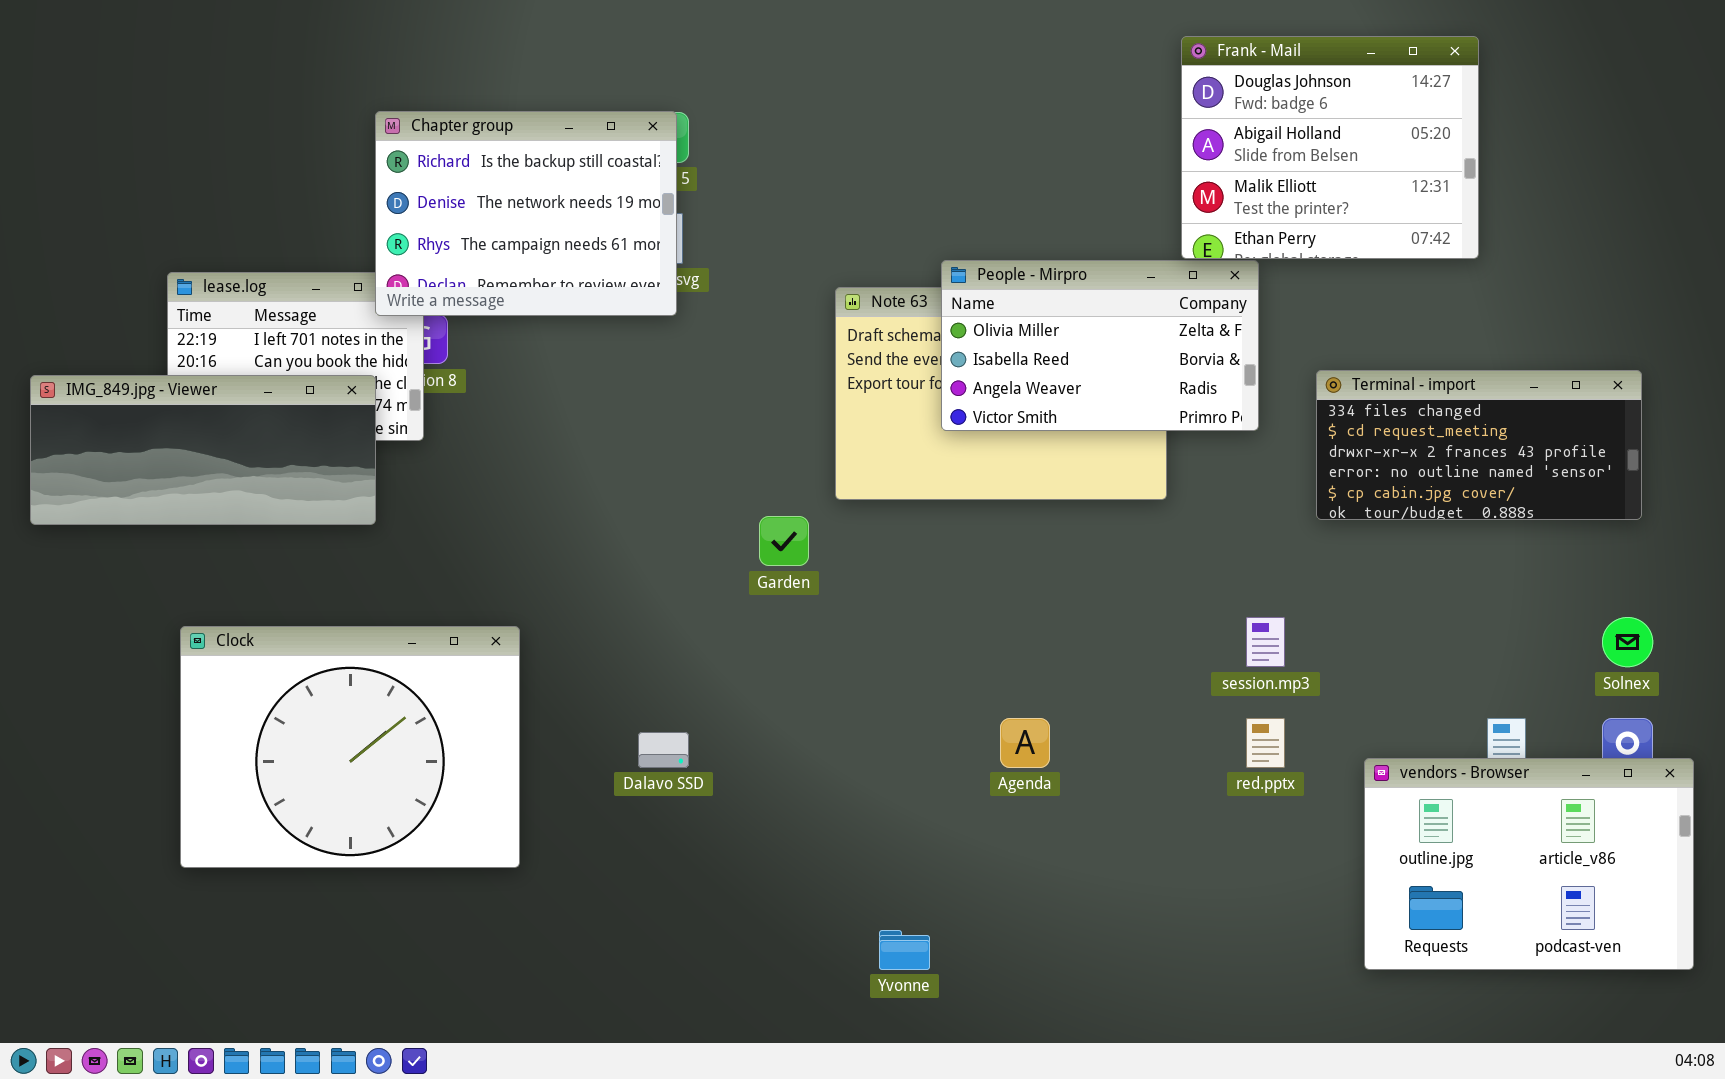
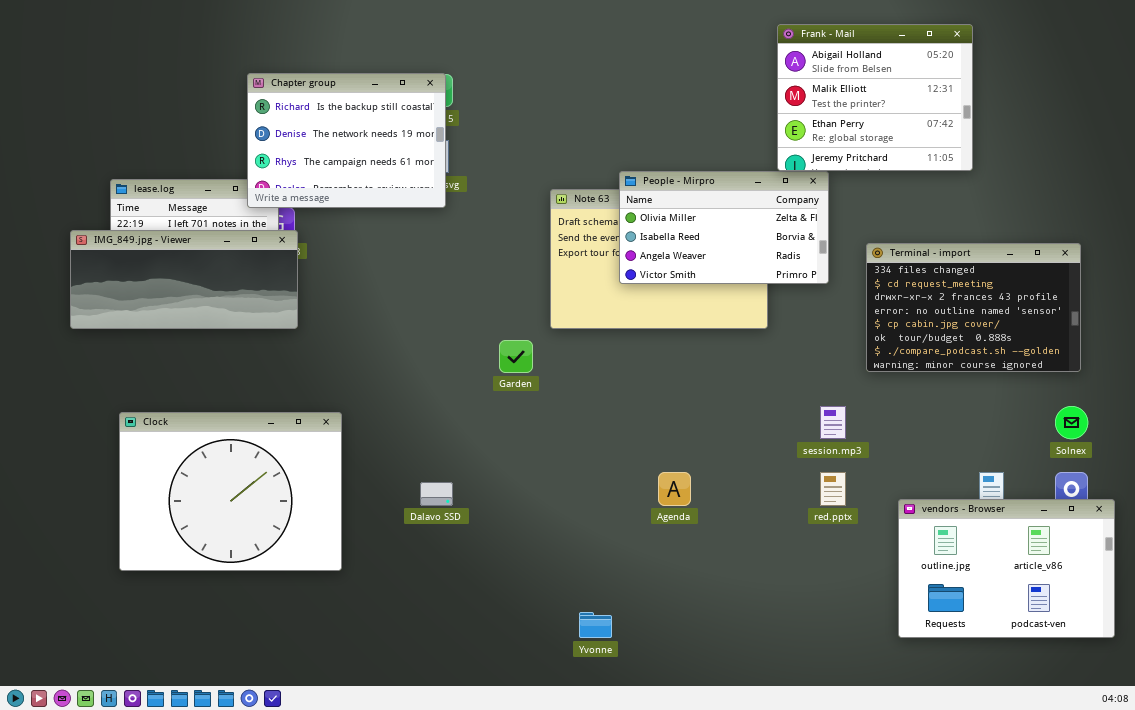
Frank - Mail: [1181,36,1479,259] -> [777,24,973,171], scrolled down 1 row
Terminal - import: [1316,370,1642,520] -> [866,243,1081,372], resized
IMG_849.jpg - Viewer: [30,375,376,525] -> [70,230,298,329], moved

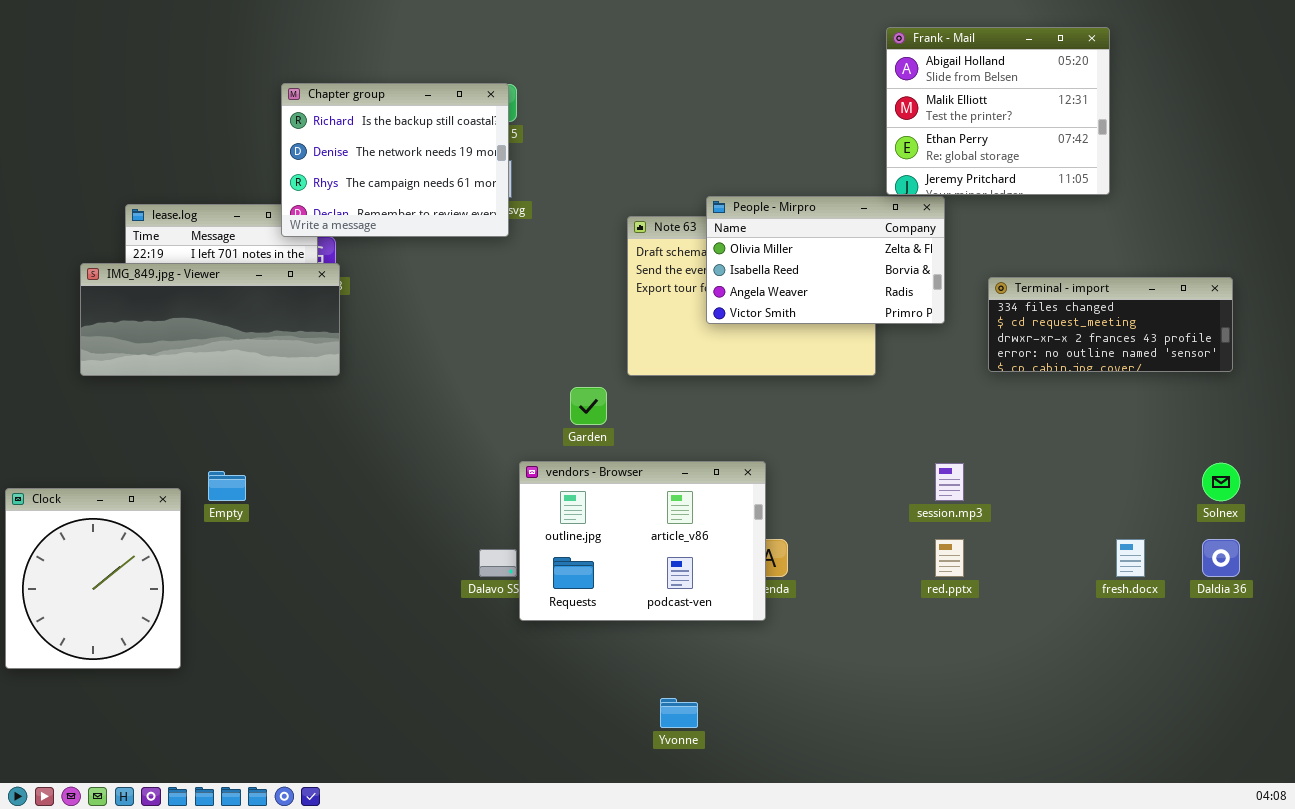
Terminal - import: [866,243,1081,372] -> [988,277,1233,372], resized
Clock: [119,412,342,571] -> [5,488,181,669], moved, resized
vendors - Browser: [898,499,1115,638] -> [519,461,766,621], moved

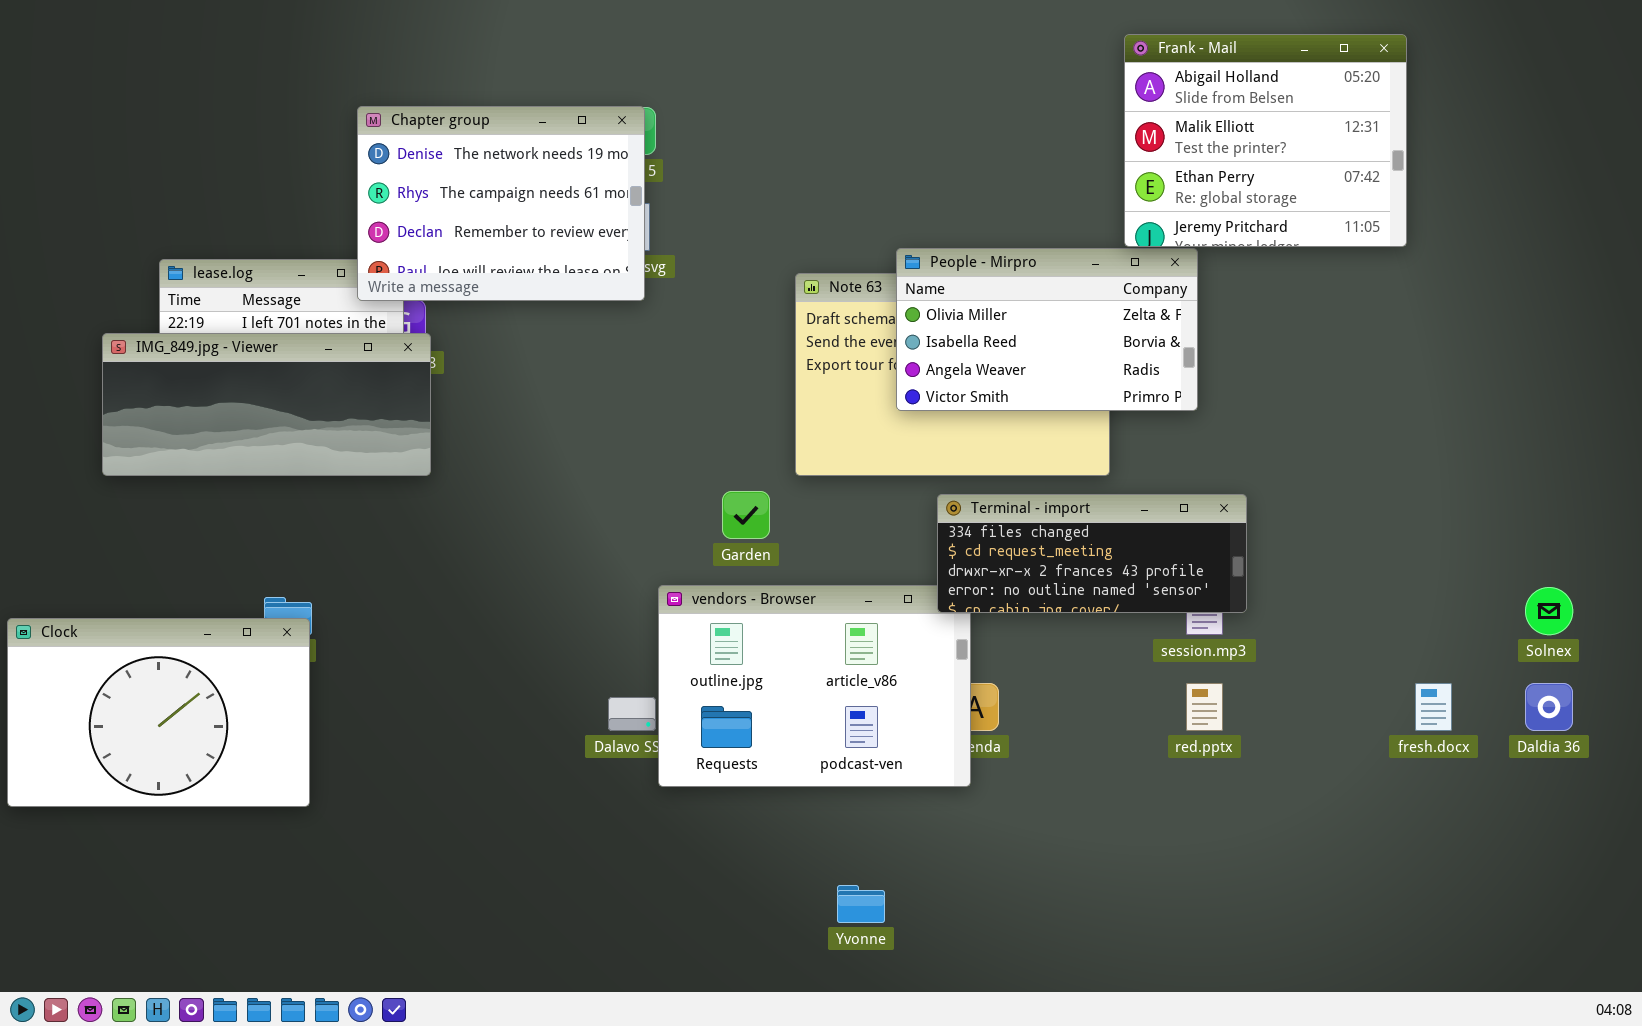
Chapter group: [281,83,509,237] -> [357,106,645,301], scrolled down 1 row
Terminal - import: [988,277,1233,372] -> [937,494,1247,613], moved
Clock: [5,488,181,669] -> [7,618,310,807], resized

